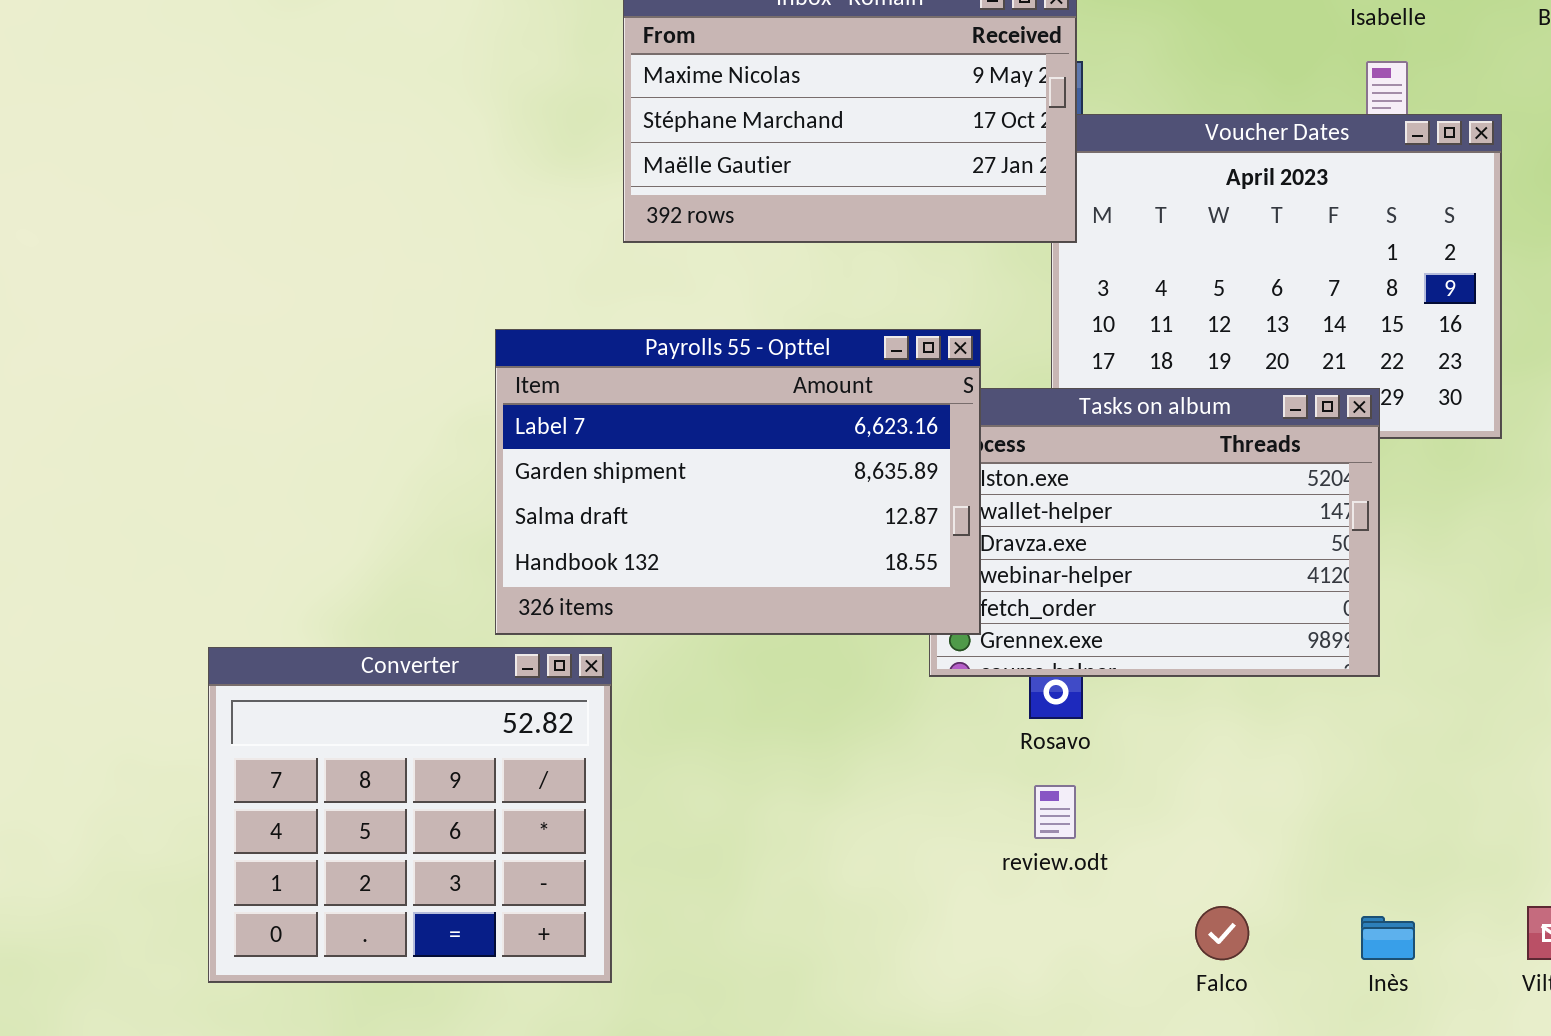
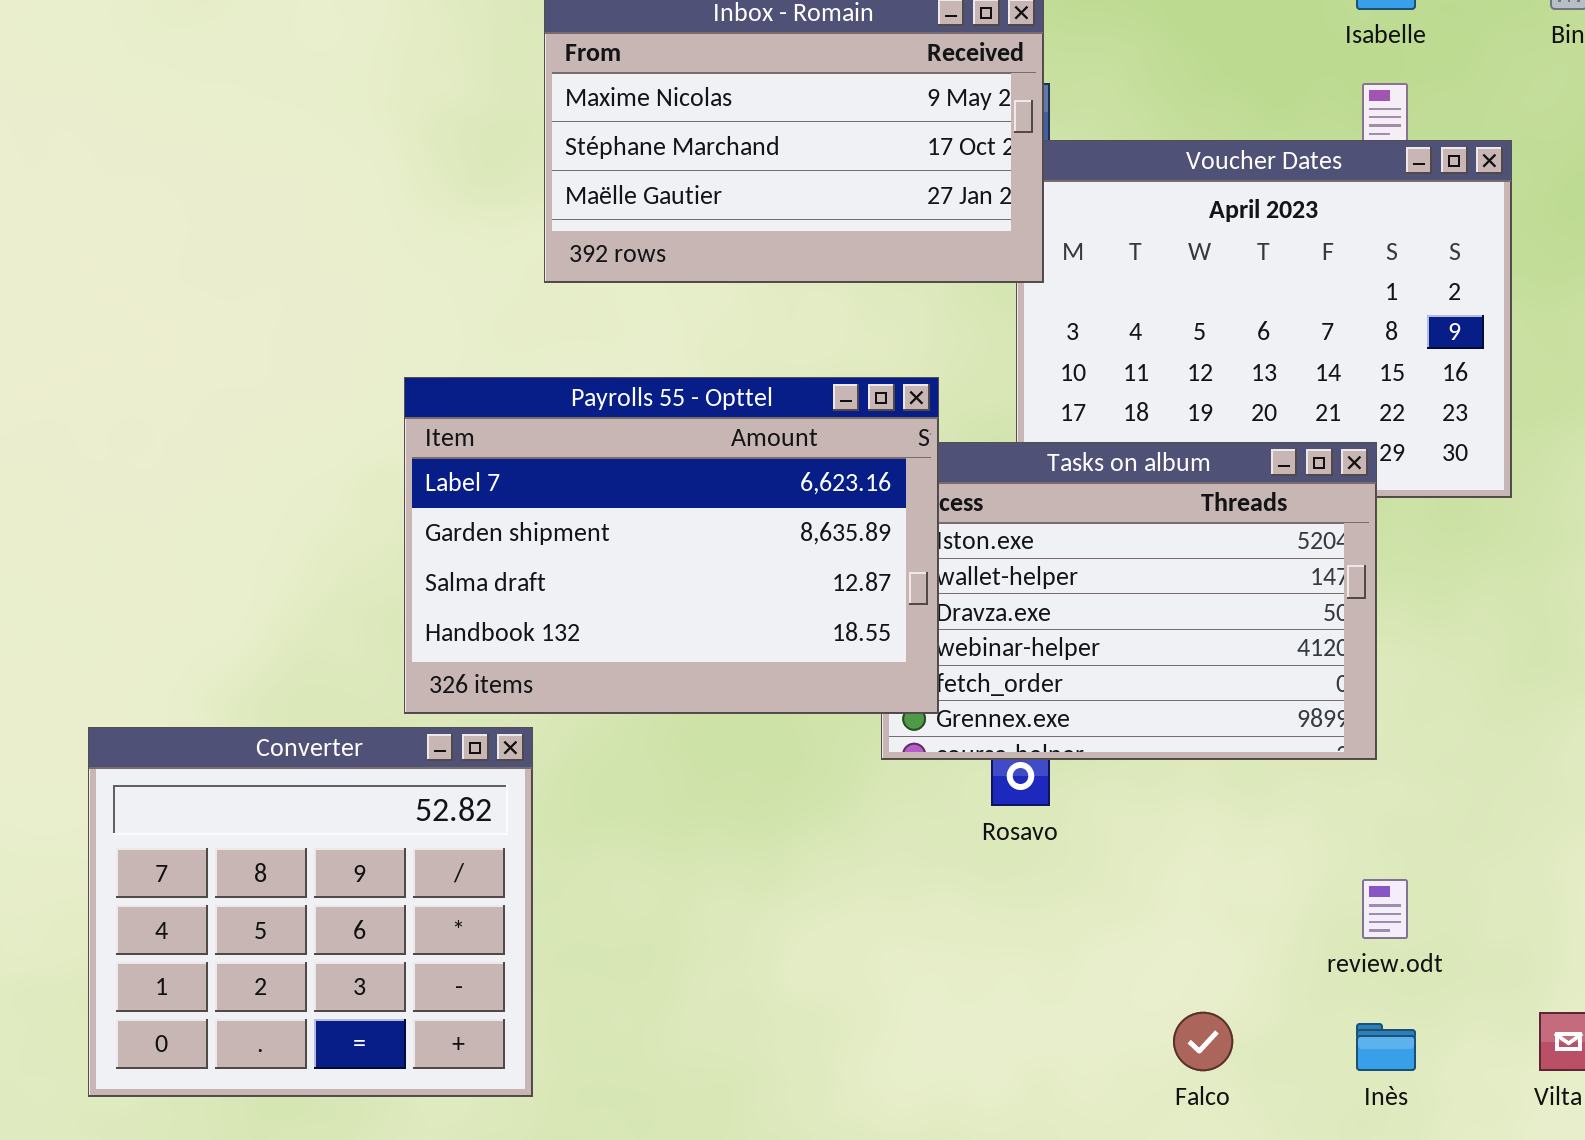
review.odt: [1034,785,1076,839] -> [1362,879,1408,939], moved

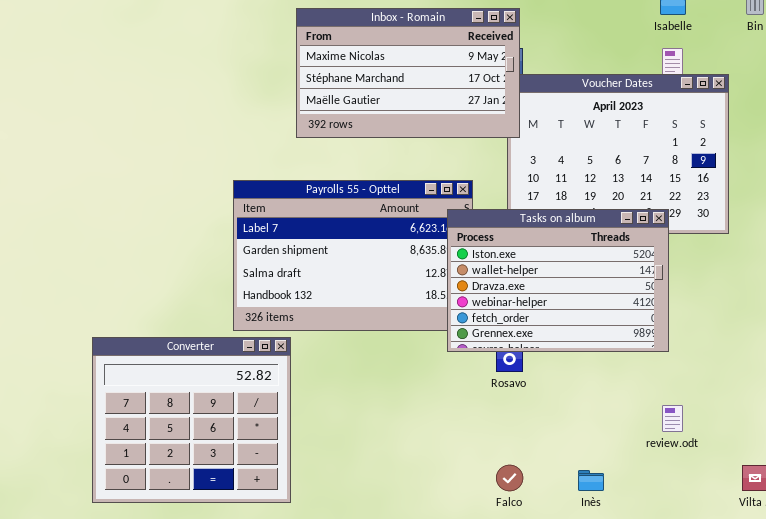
Tasks on album: [881,442,1377,760] -> [447,209,669,352], raised
Falco: [1173,1012,1233,1071] -> [496,465,523,491], moved
Inès: [1356,1023,1416,1071] -> [578,470,604,491], moved

